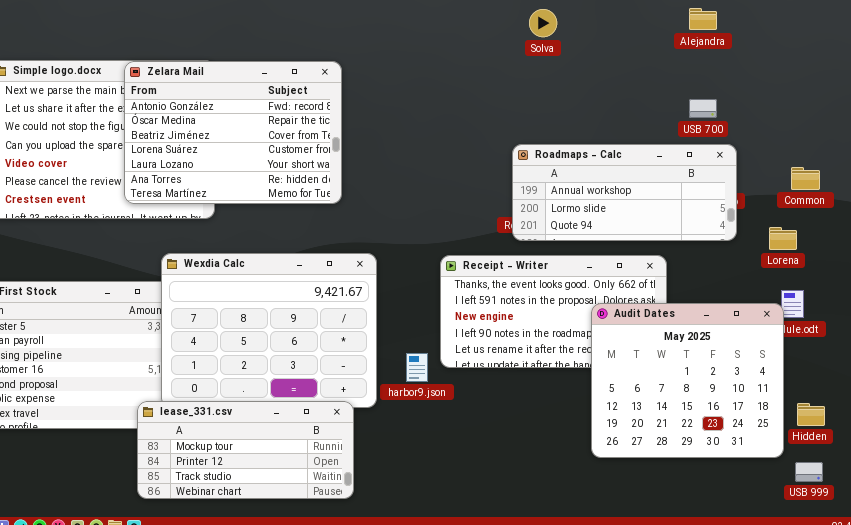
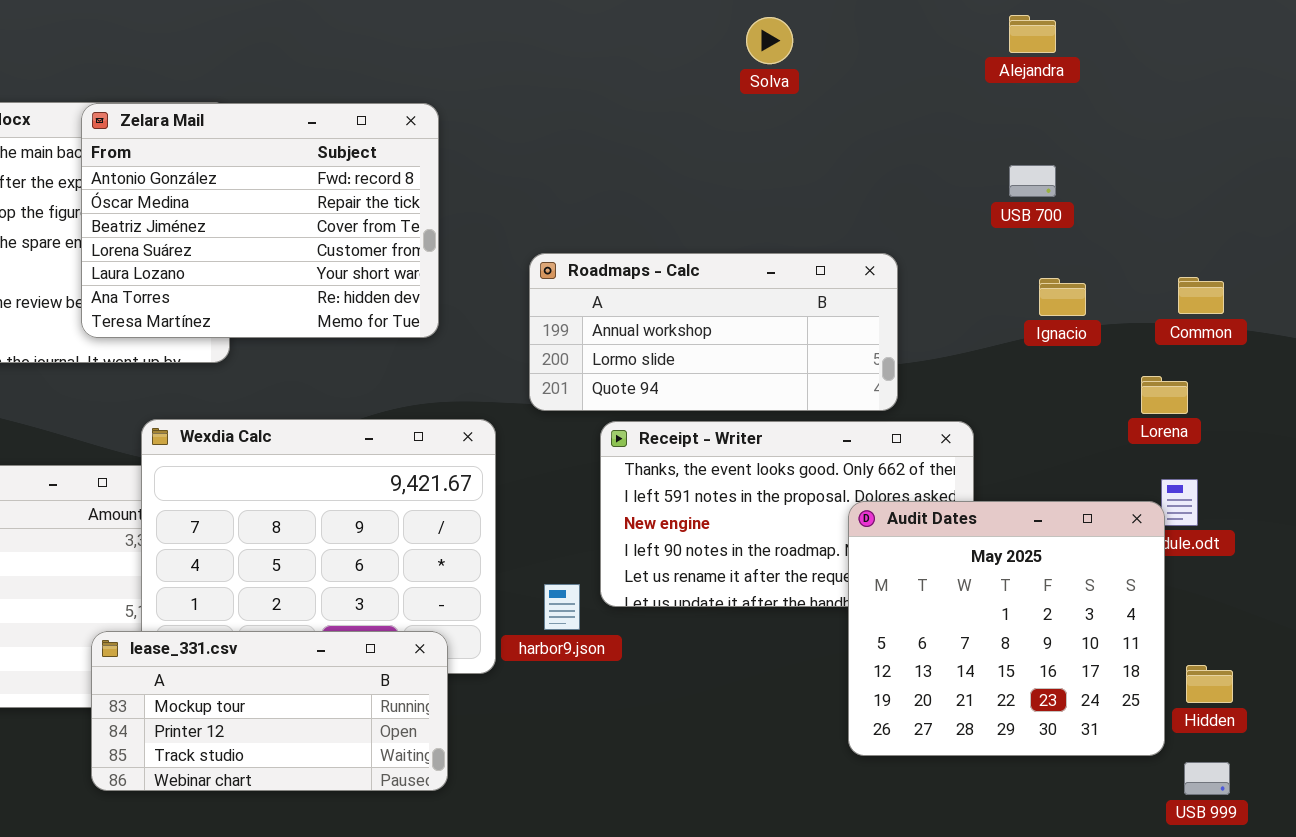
Roadmaps - Calc: [512,144,737,241] -> [529,253,898,411], moved
lease_331.csv: [137,401,354,499] -> [91,631,448,791], moved

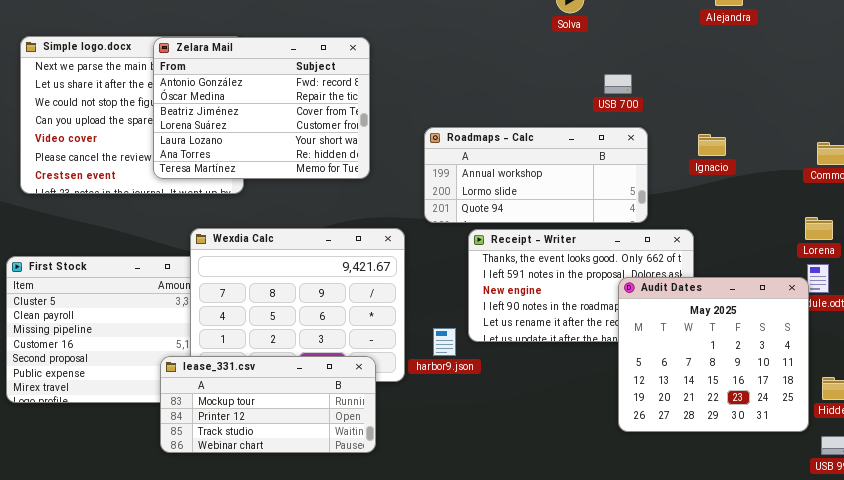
USB 700: [1009,165,1056,197] -> [604,74,632,94], moved
Ignacio: [1039,278,1086,316] -> [698,134,726,156], moved
Lorena: [1141,376,1188,414] -> [805,217,833,240], moved

